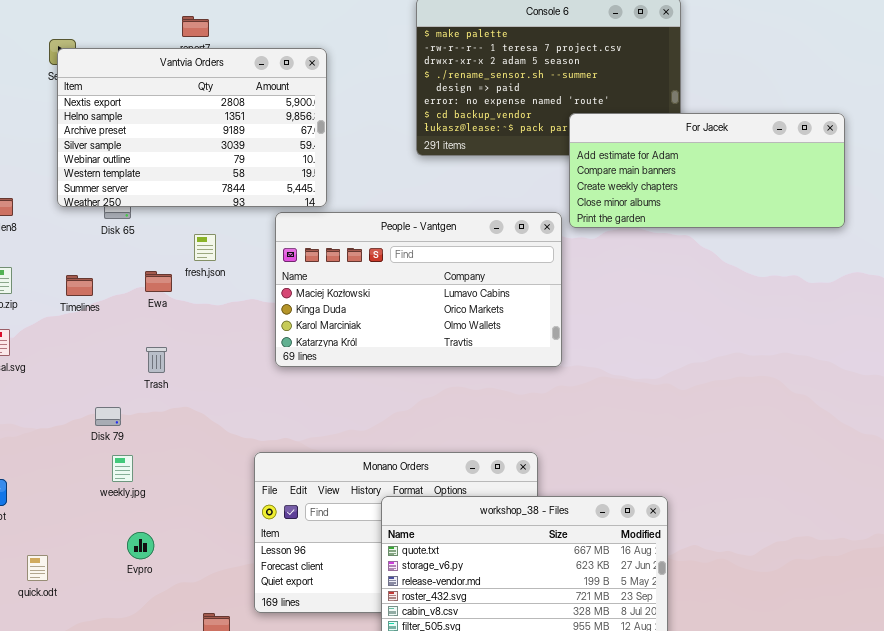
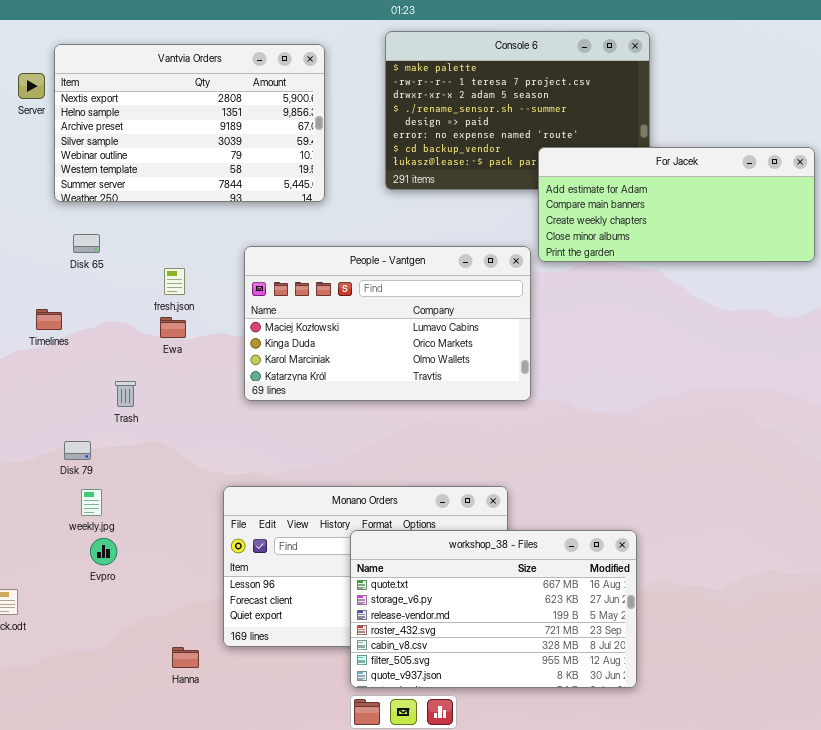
Vantvia Orders: [57,48,327,207] -> [54,44,325,202], moved
Ewa: [145,271,172,292] -> [160,317,186,338], moved
Evpro: [127,532,154,559] -> [90,538,117,565], moved

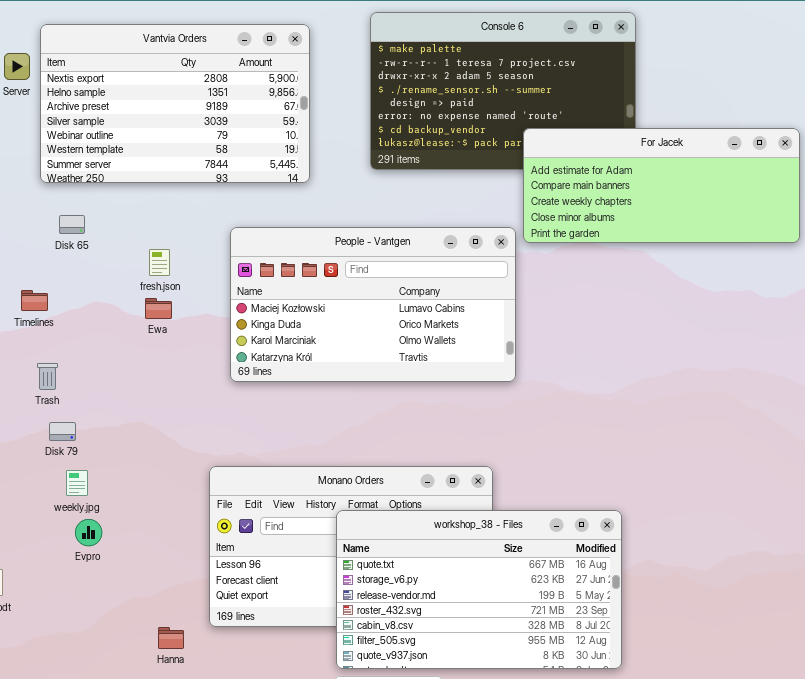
Trash: [115,381,136,407] -> [37,363,58,390], moved

